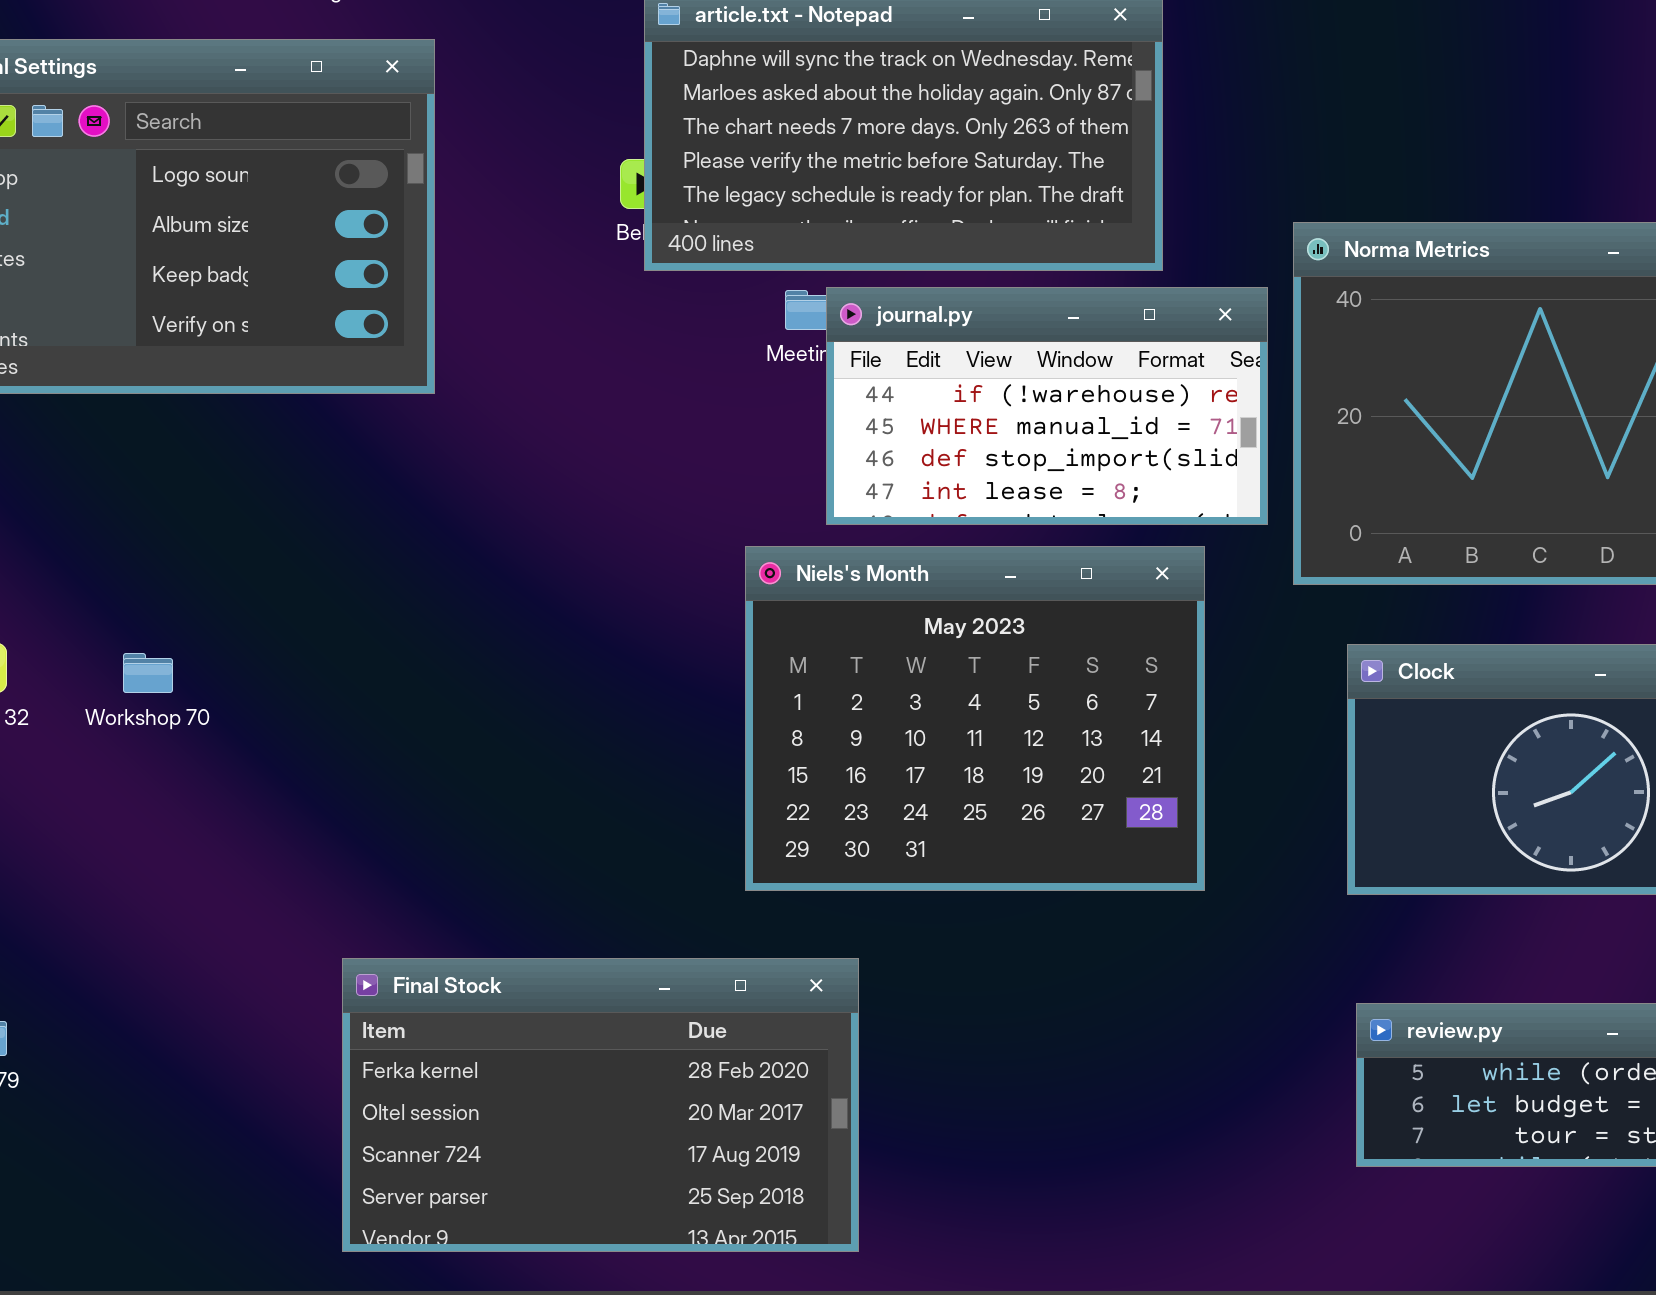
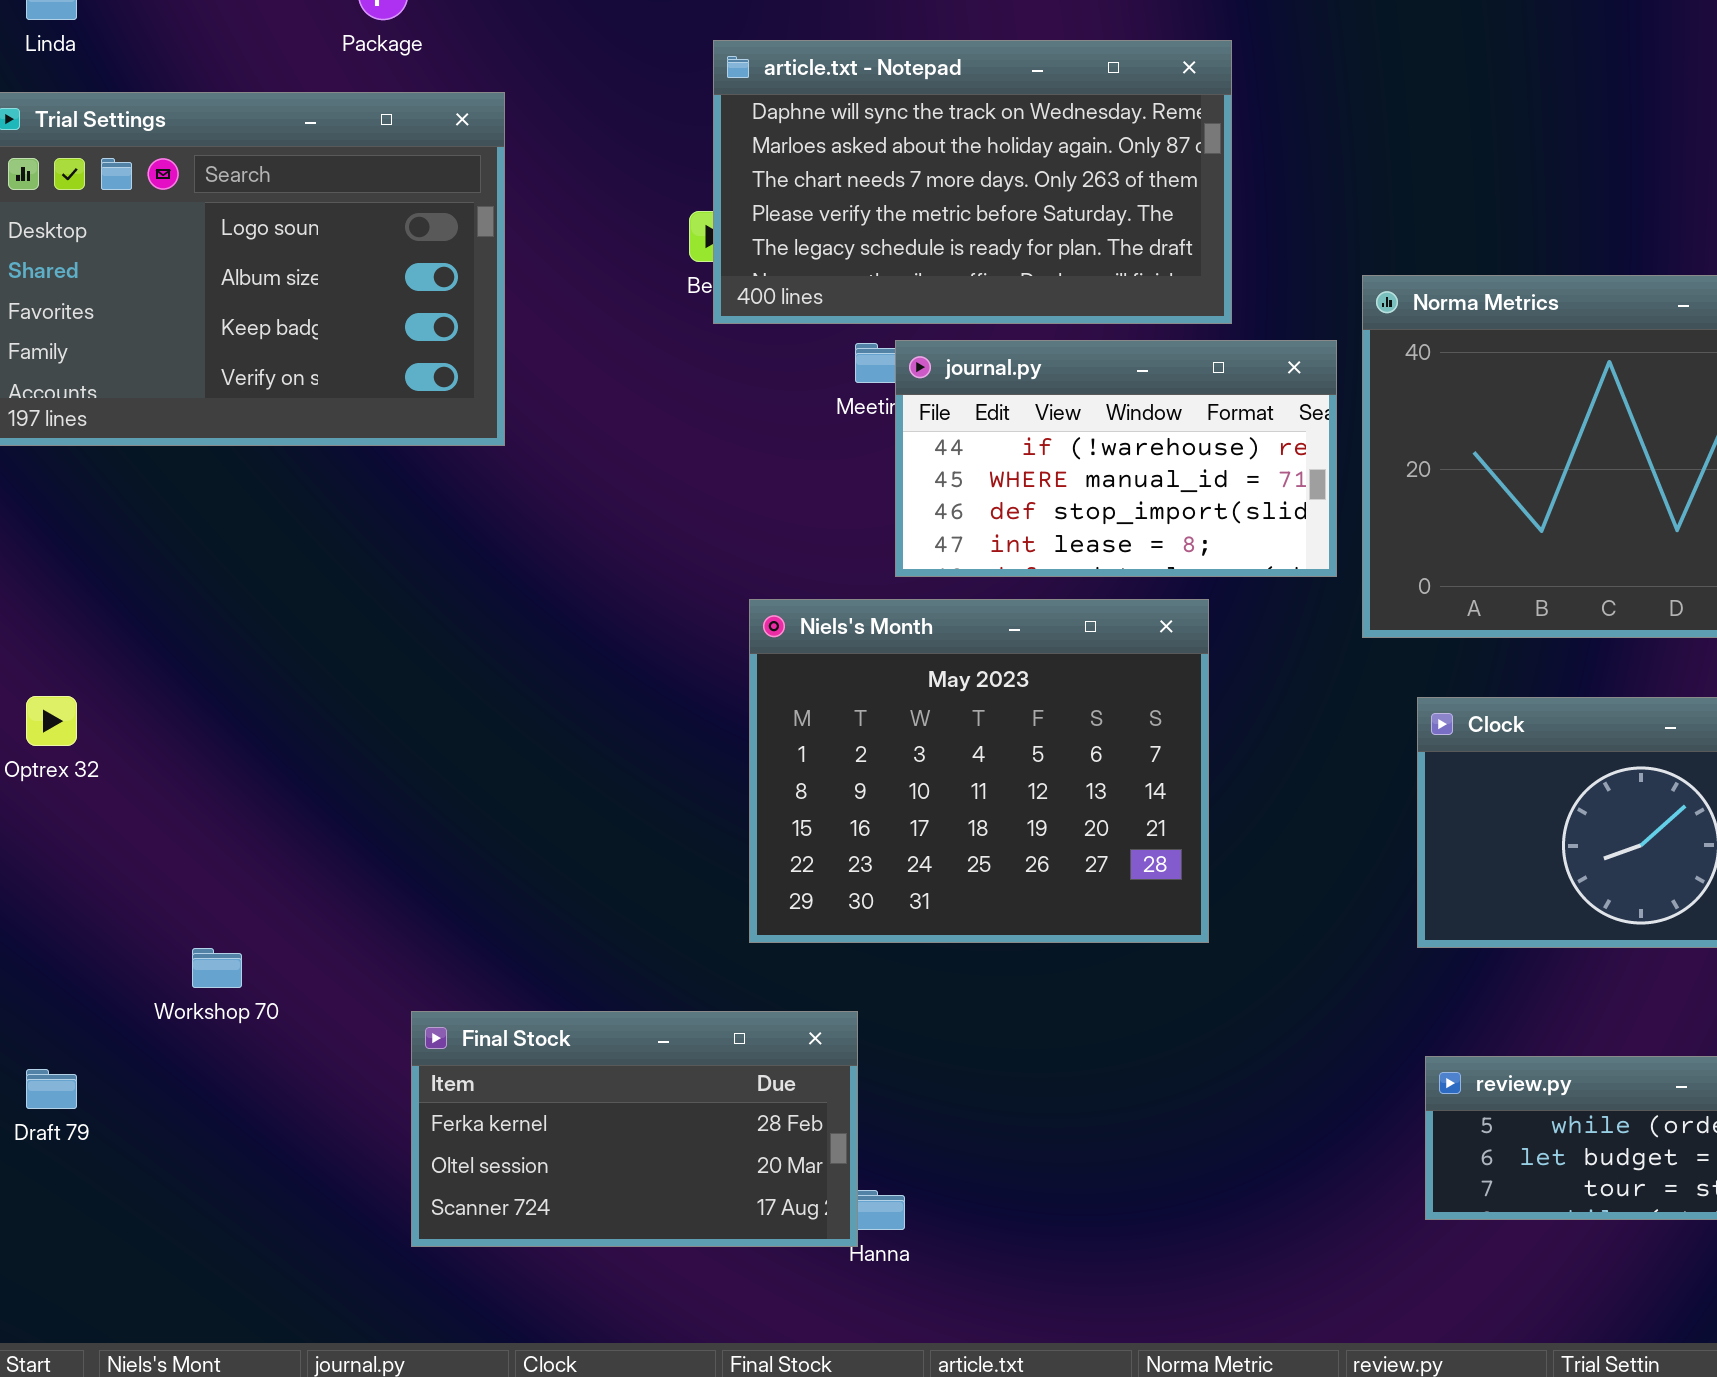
Niels's Month: [745,546,1205,891] -> [749,599,1209,943], moved
Workshop 70: [123,653,173,693] -> [192,948,242,988], moved
Final Stock: [342,958,859,1252] -> [411,1011,858,1247], resized

